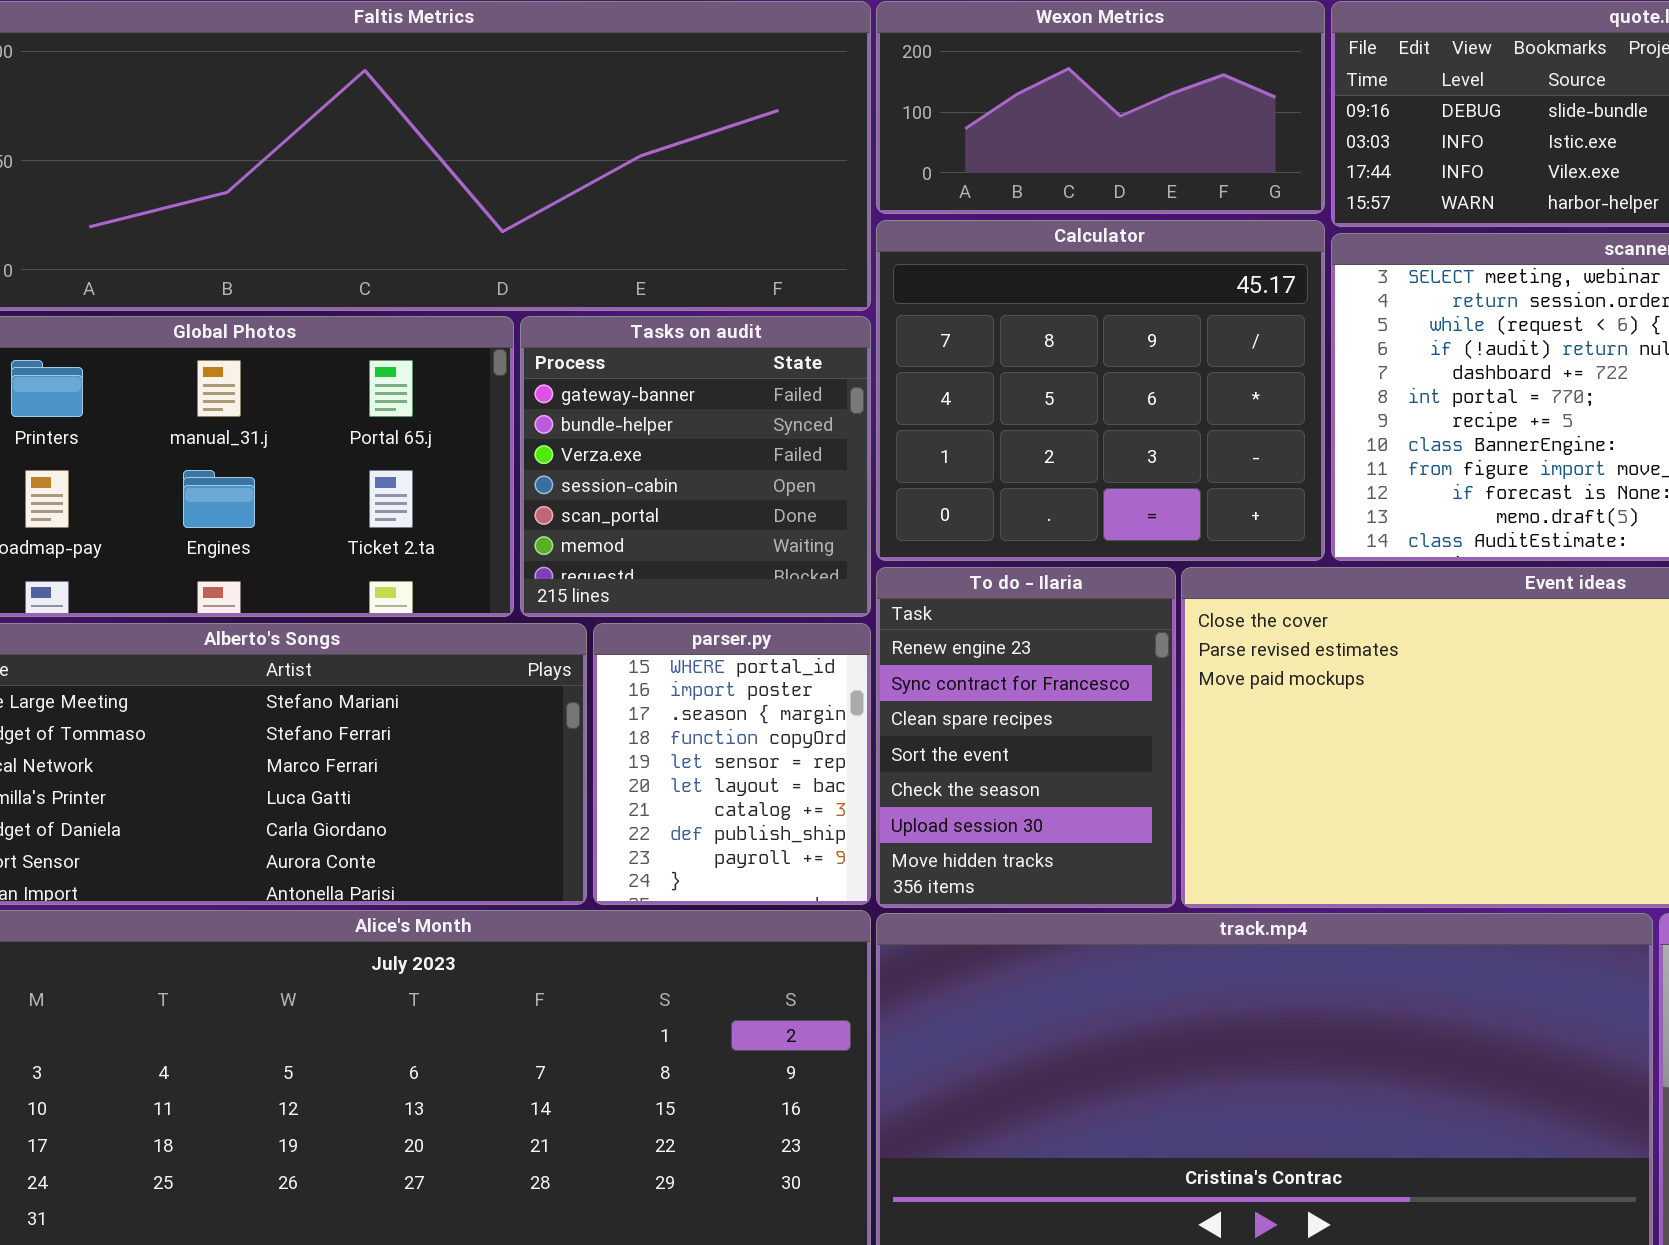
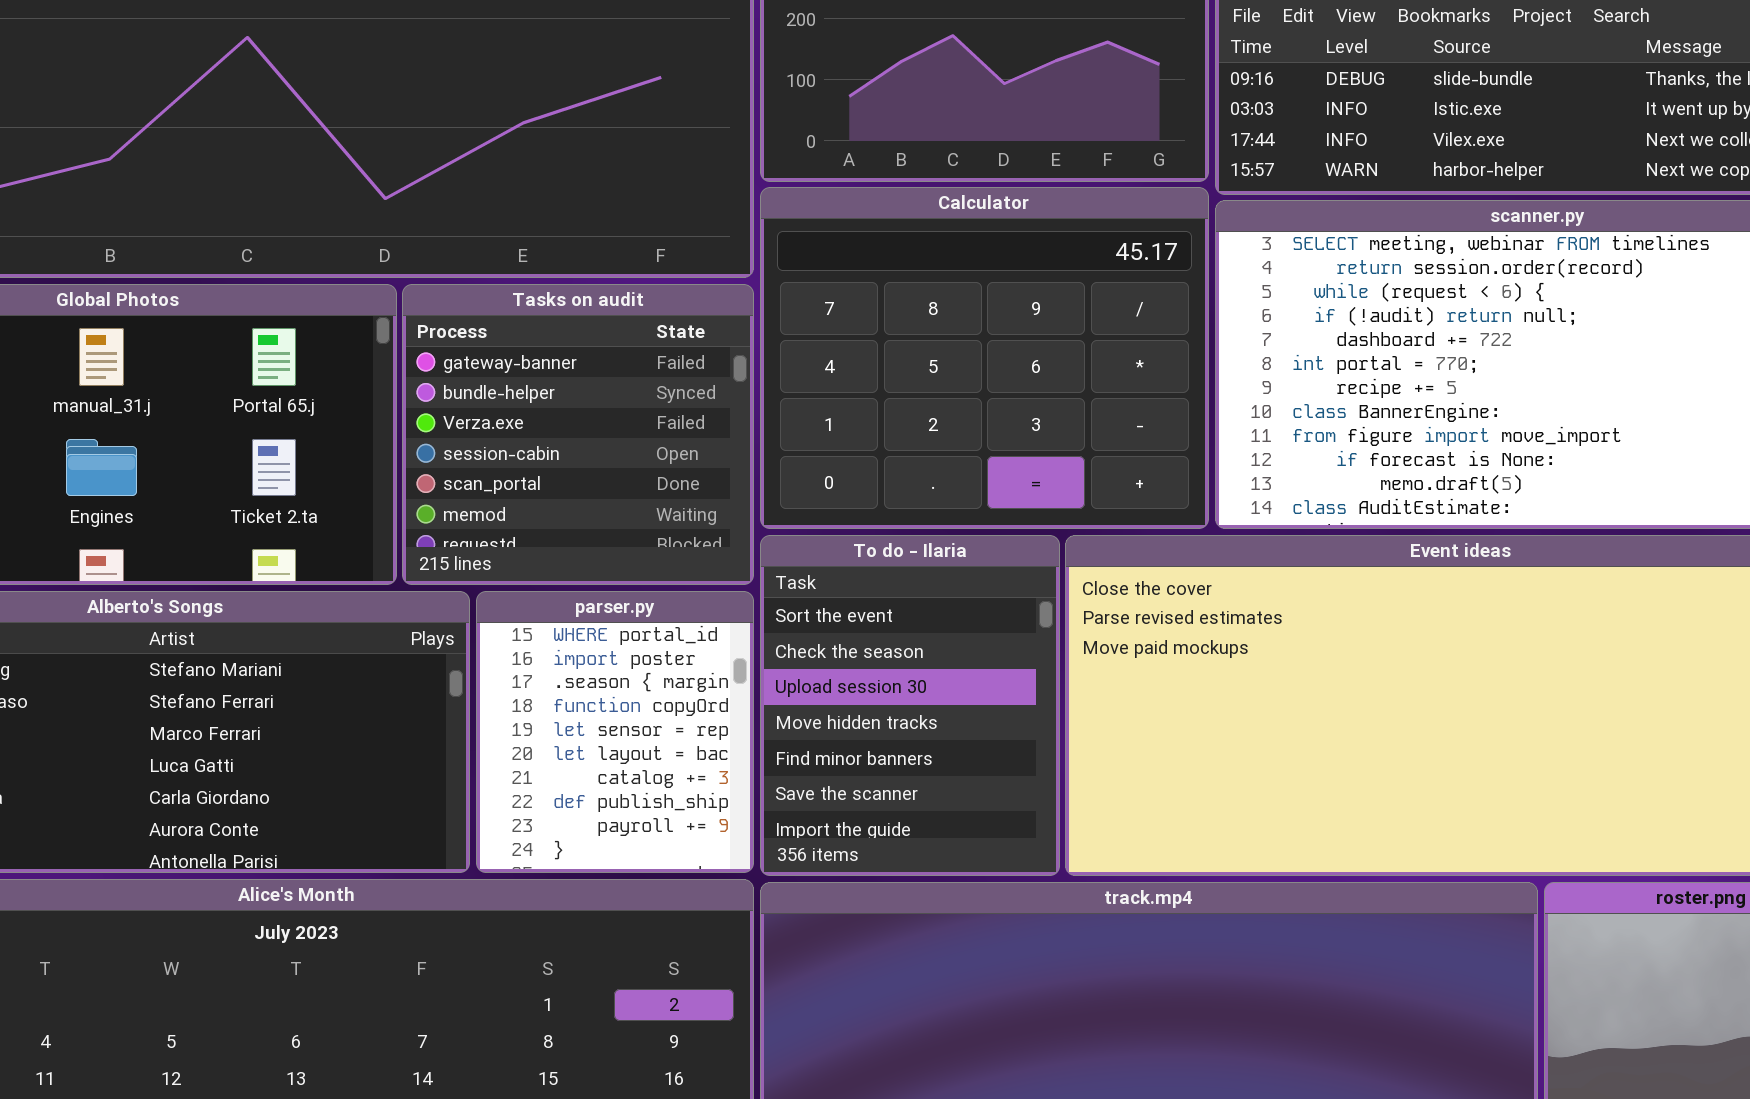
To do - Ilaria: [876,567,1176,908] -> [760,535,1060,876], scrolled down 3 rows

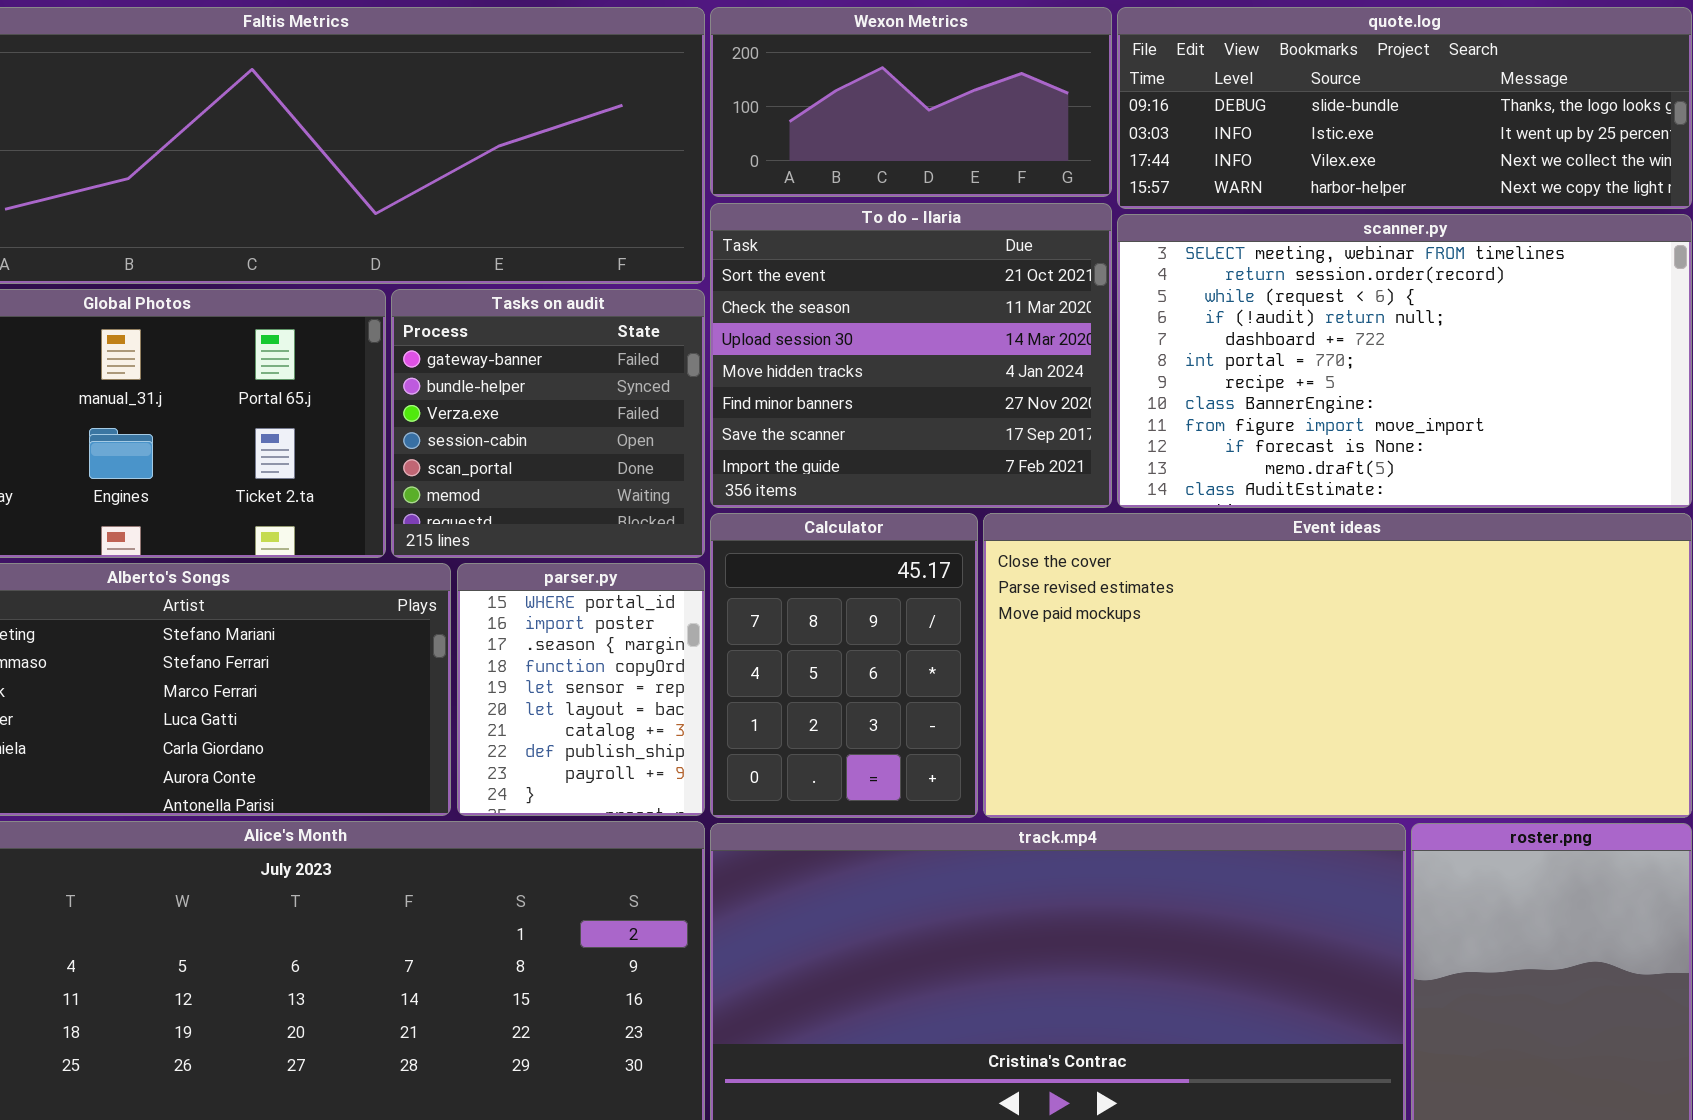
Calculator: [760,187,1209,529] -> [710,513,978,818], moved, resized
To do - Ilaria: [760,535,1060,876] -> [710,203,1112,508], moved, resized

